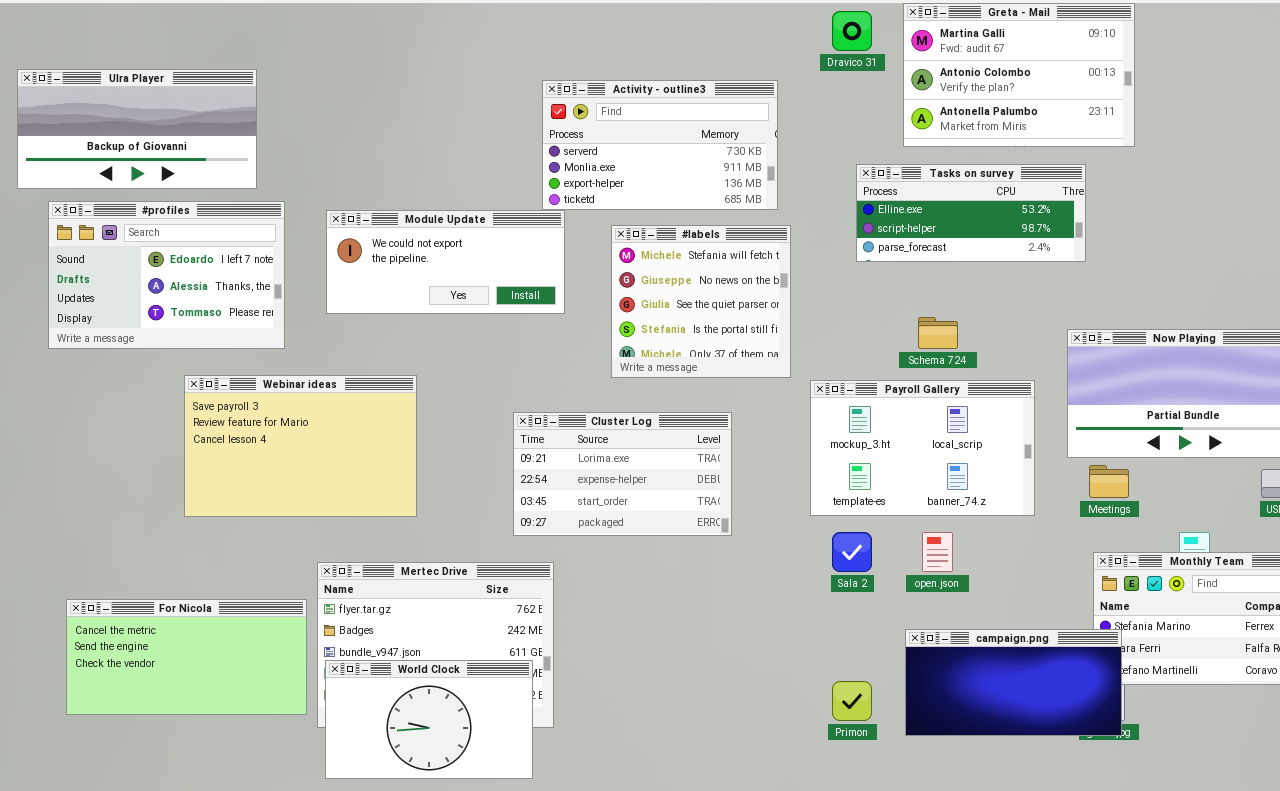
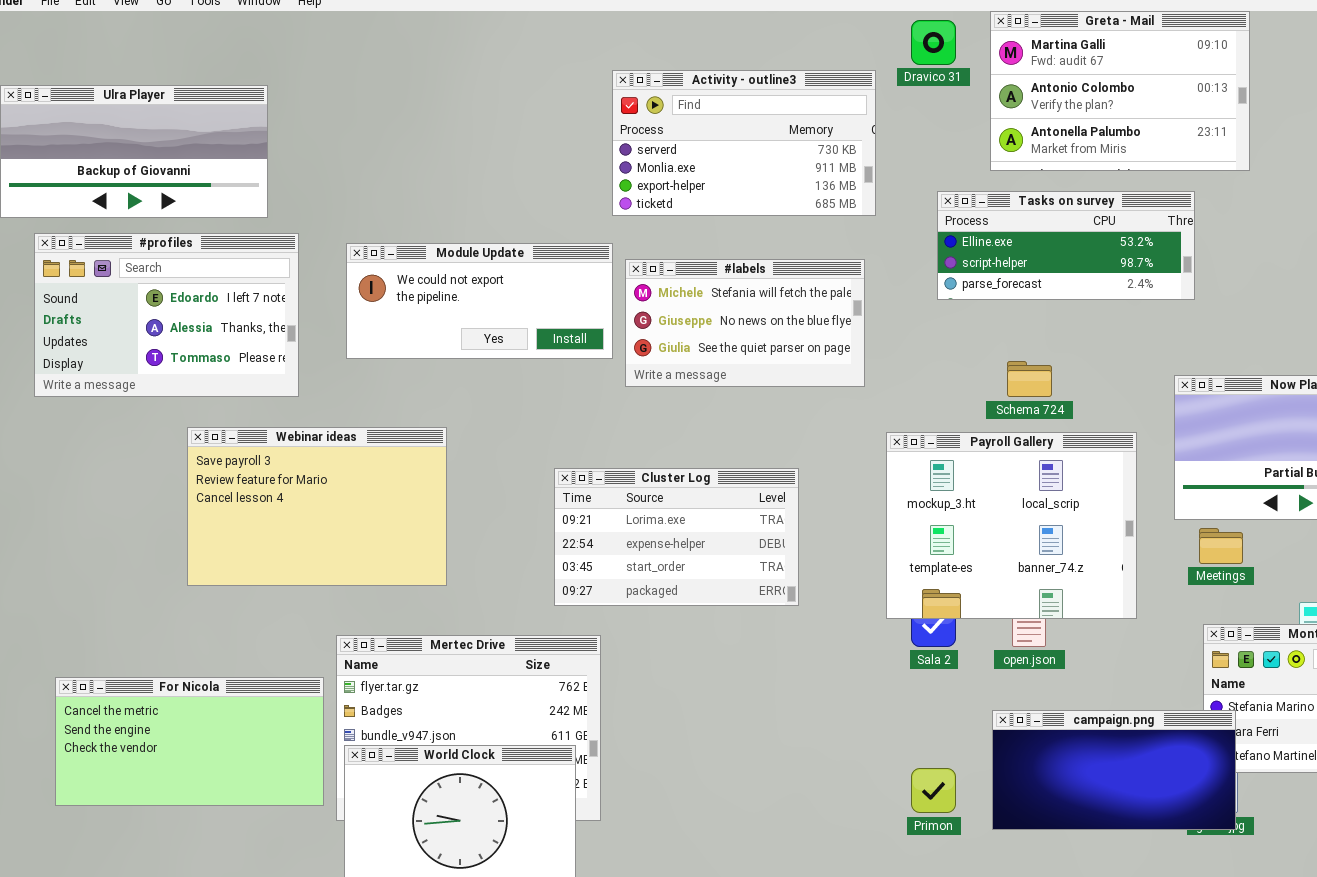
Activity - outline3: [542,80,778,210] -> [612,70,876,216], moved
#labels: [611,225,791,378] -> [625,259,865,387], resized
Payroll Gallery: [810,380,1035,516] -> [886,432,1137,619], resized

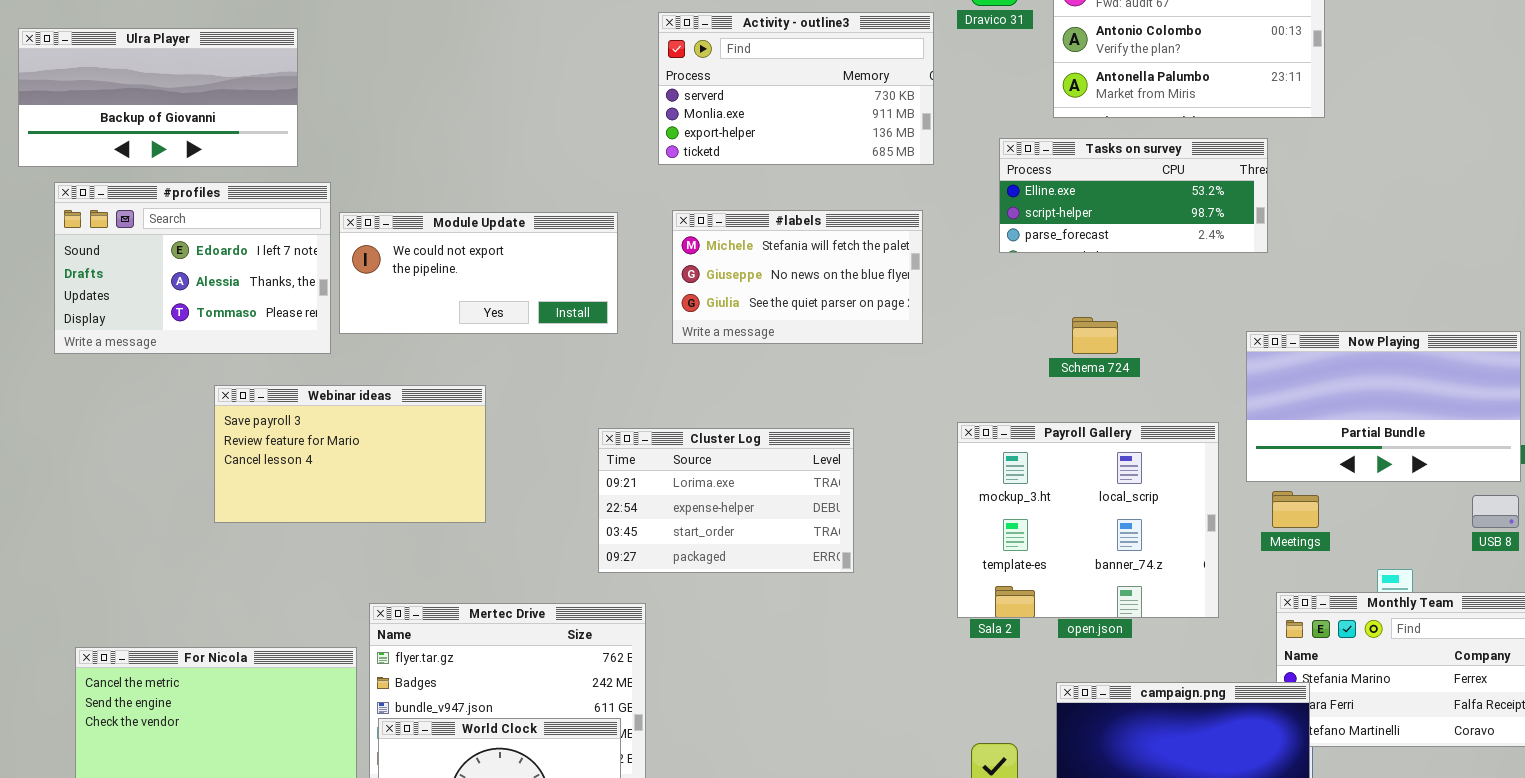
Module Update: [346,243,613,359] -> [339,212,618,334], moved
Webinar ideas: [187,427,447,586] -> [214,385,486,523], resized
Payroll Gallery: [886,432,1137,619] -> [957,422,1219,618], moved

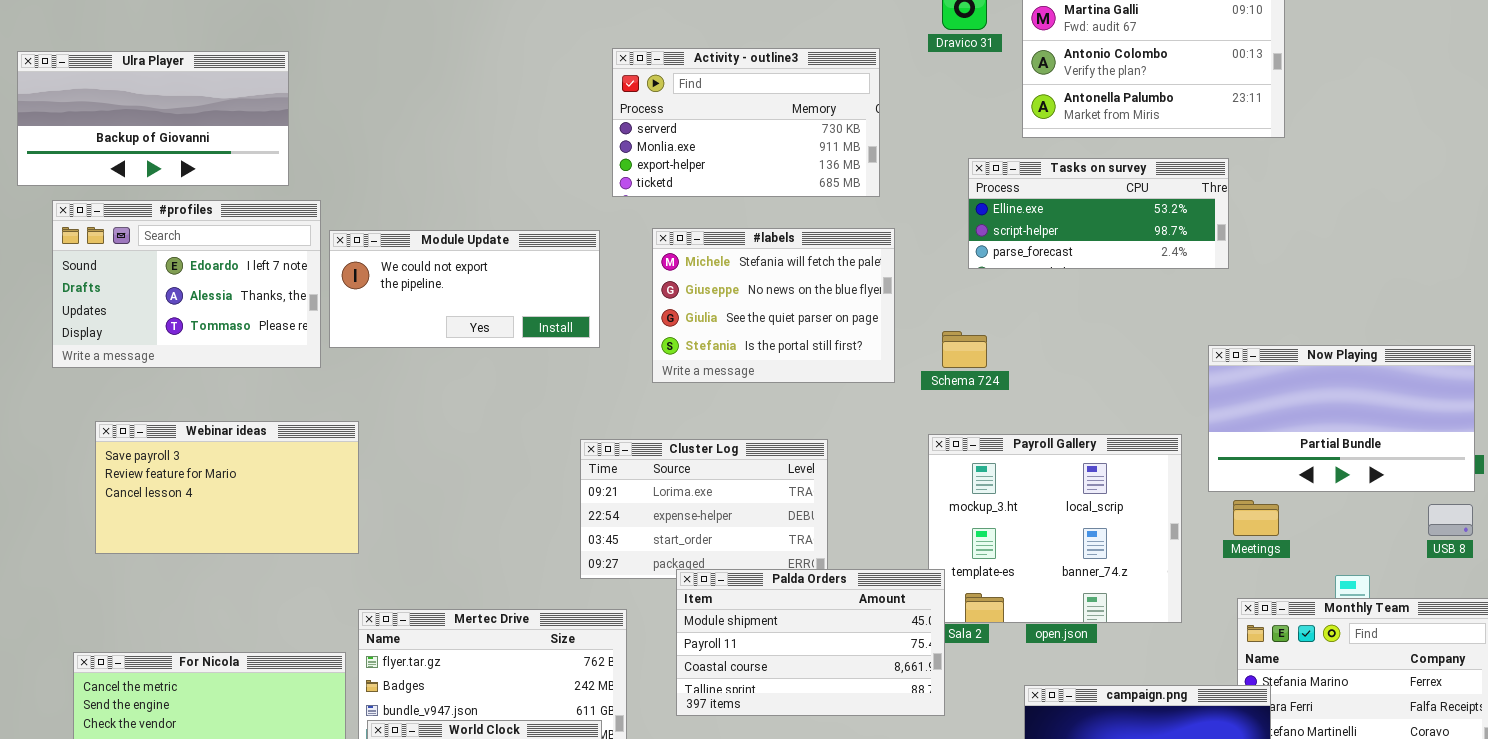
Activity - outline3: [658,12,934,165] -> [612,48,880,197], moved
#labels: [672,210,923,344] -> [652,228,895,383], resized
Schema 724: [1072,317,1118,354] -> [942,331,987,368], moved
Webinar ideas: [214,385,486,523] -> [95,421,359,554], moved
Palda Orders: none -> [676,569,945,716], opened

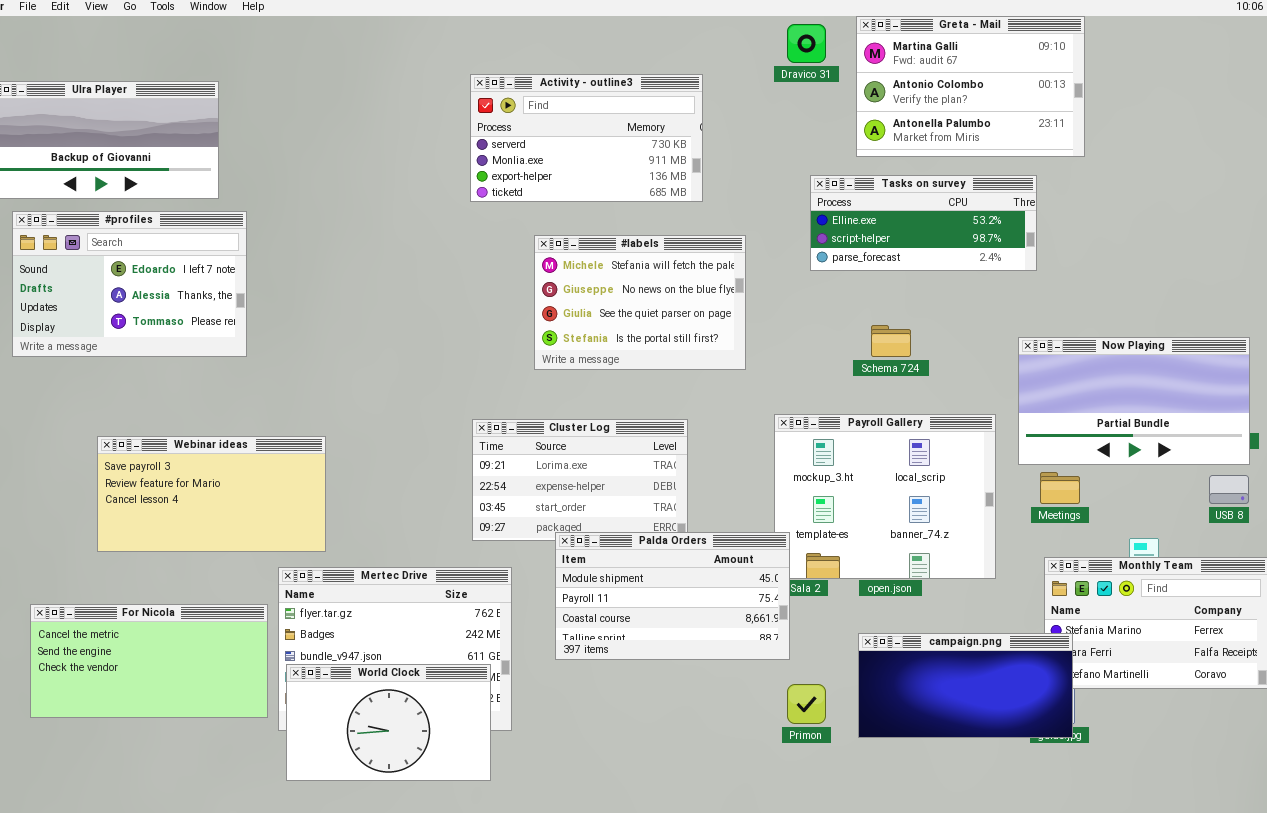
Activity - outline3: [612,48,880,197] -> [470,74,703,202], moved
Module Update: [329,230,600,348] -> none, closed
Schema 724: [942,331,987,368] -> [871,325,911,357], moved
Webinar ideas: [95,421,359,554] -> [97,436,326,552], moved

